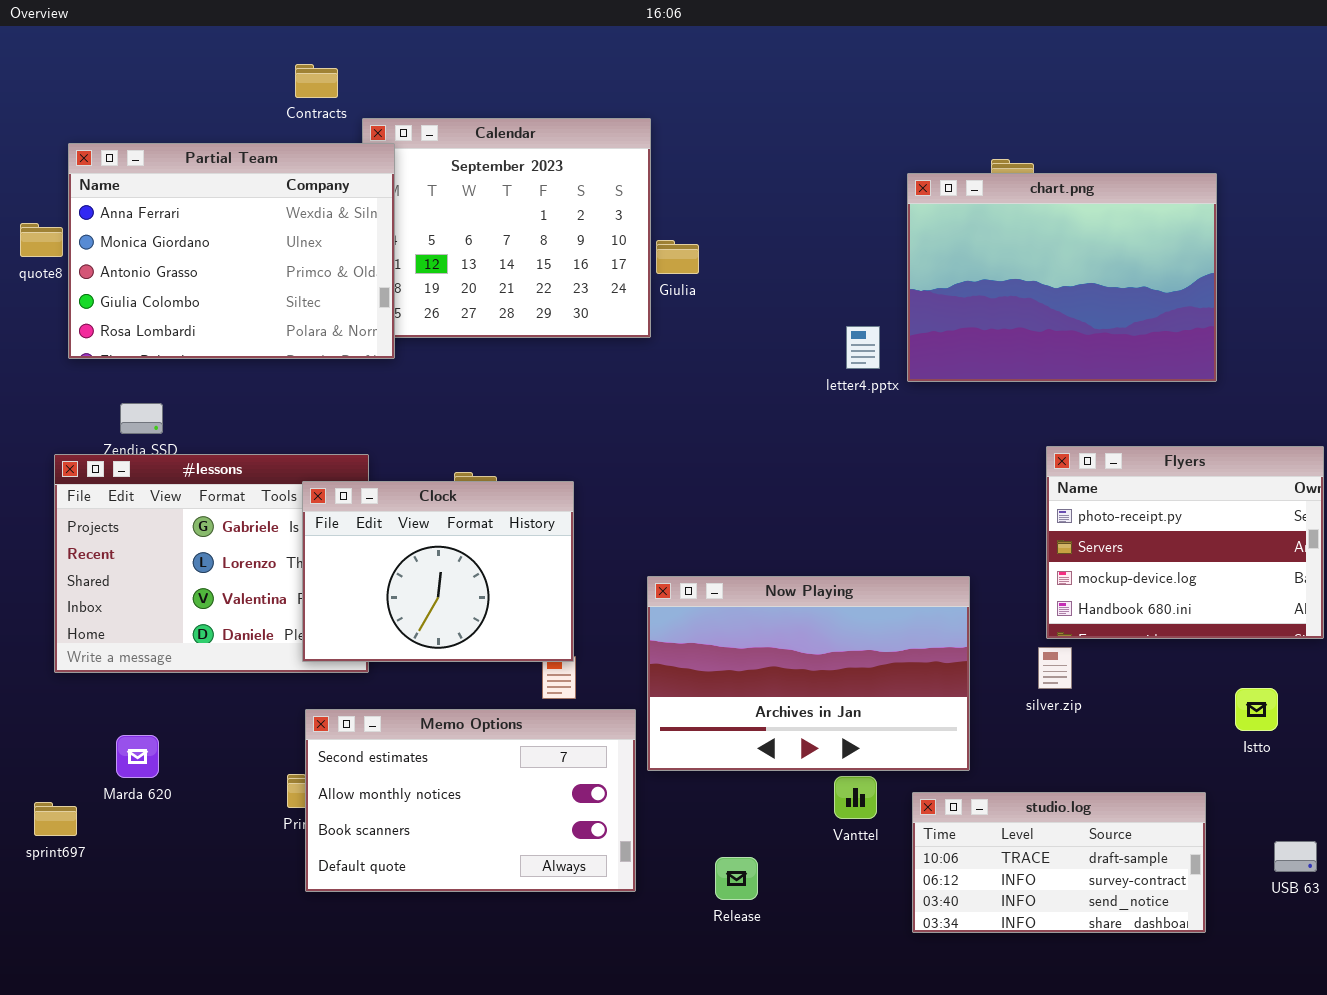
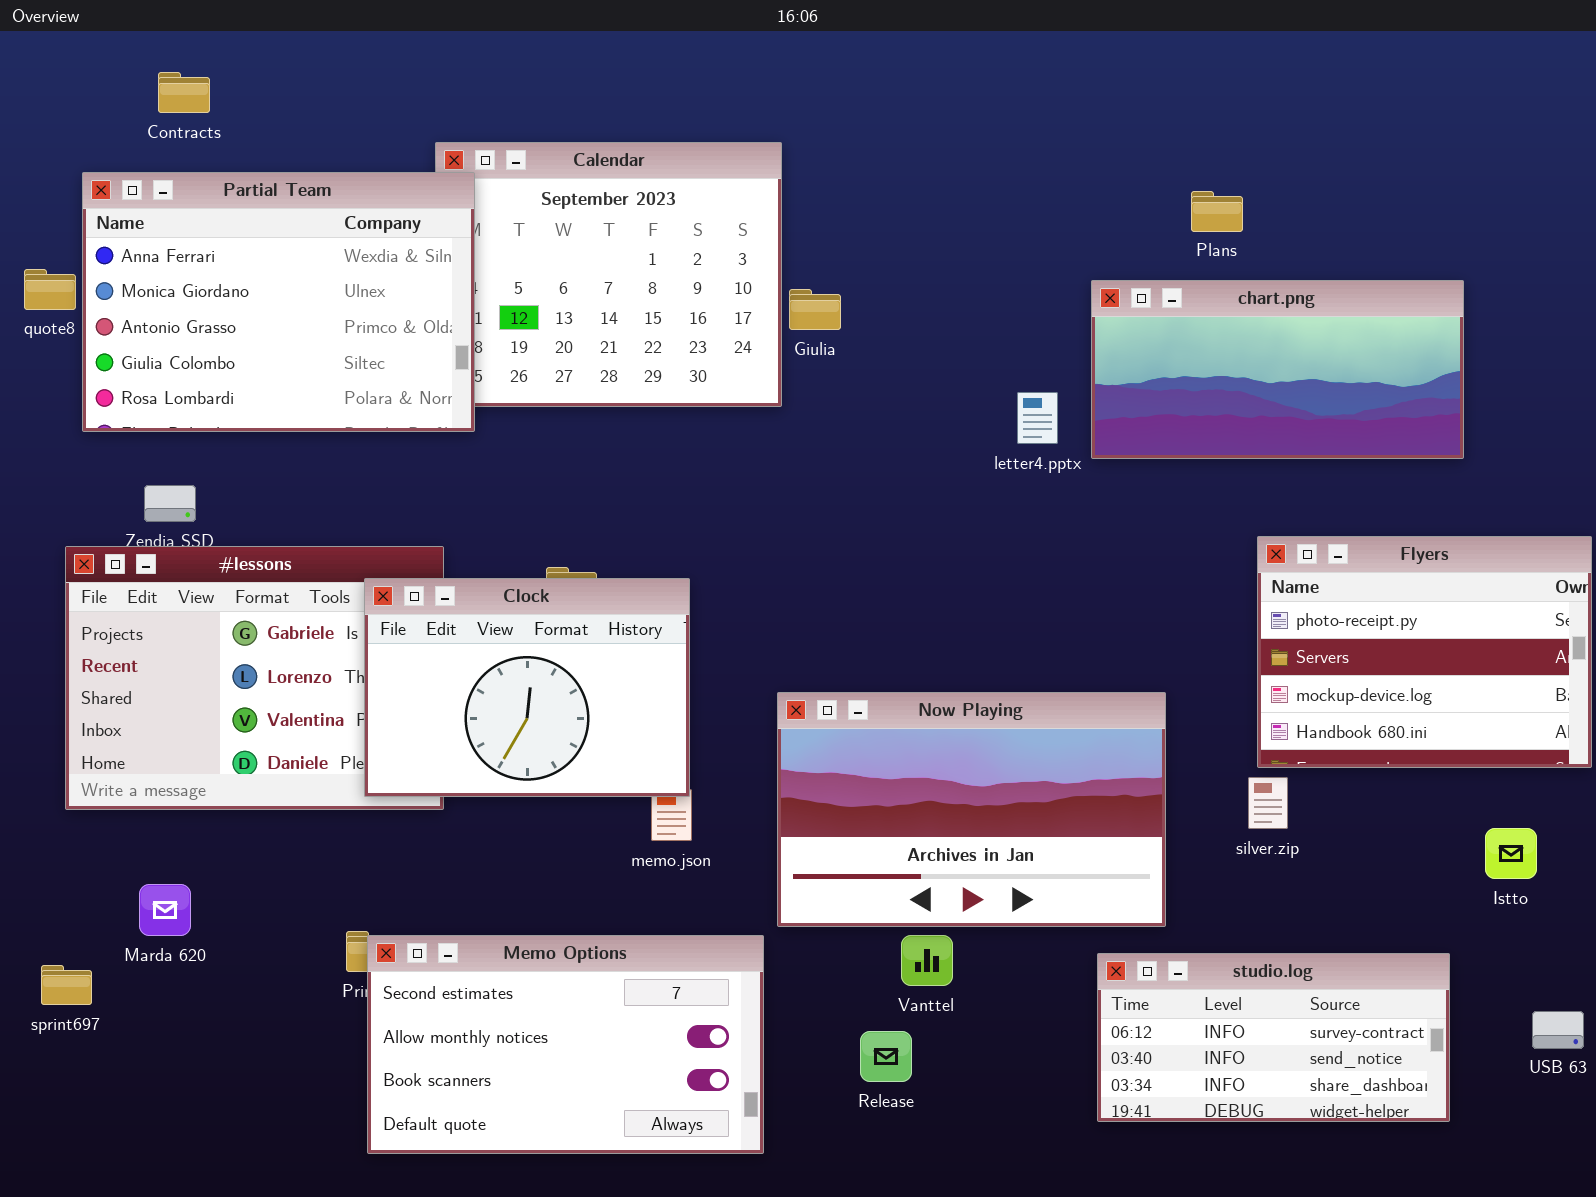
Contracts: [295,64,338,98] -> [158,72,210,113], moved
chart.png: [907,173,1217,382] -> [1091,280,1464,459], resized
Memo Options: [305,709,636,892] -> [367,935,764,1154], moved
Vanttel: [834,776,877,819] -> [901,935,953,986], moved
studio.log: [912,792,1206,933] -> [1097,953,1450,1122], scrolled down 1 row

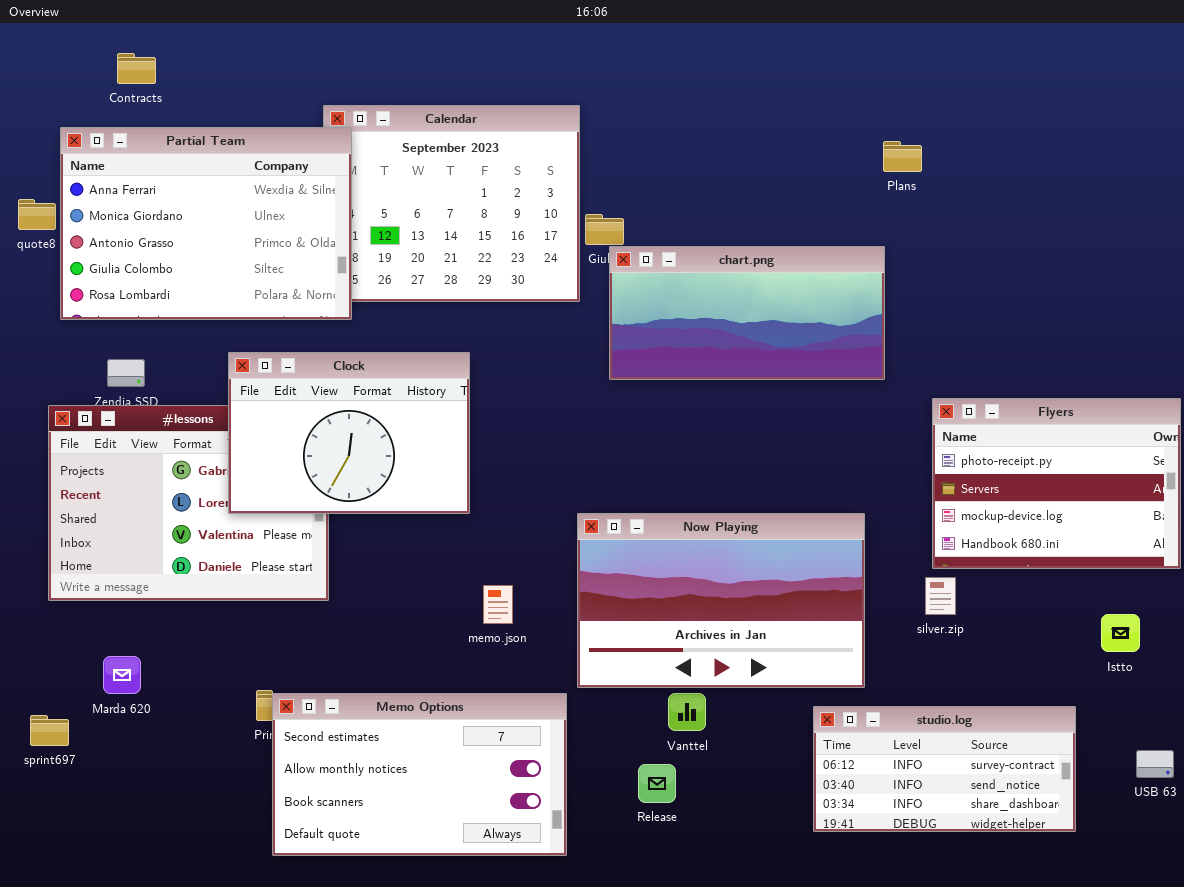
chart.png: [1091,280,1464,459] -> [609,246,885,380], moved
Clock: [364,578,690,797] -> [228,352,470,514], moved

